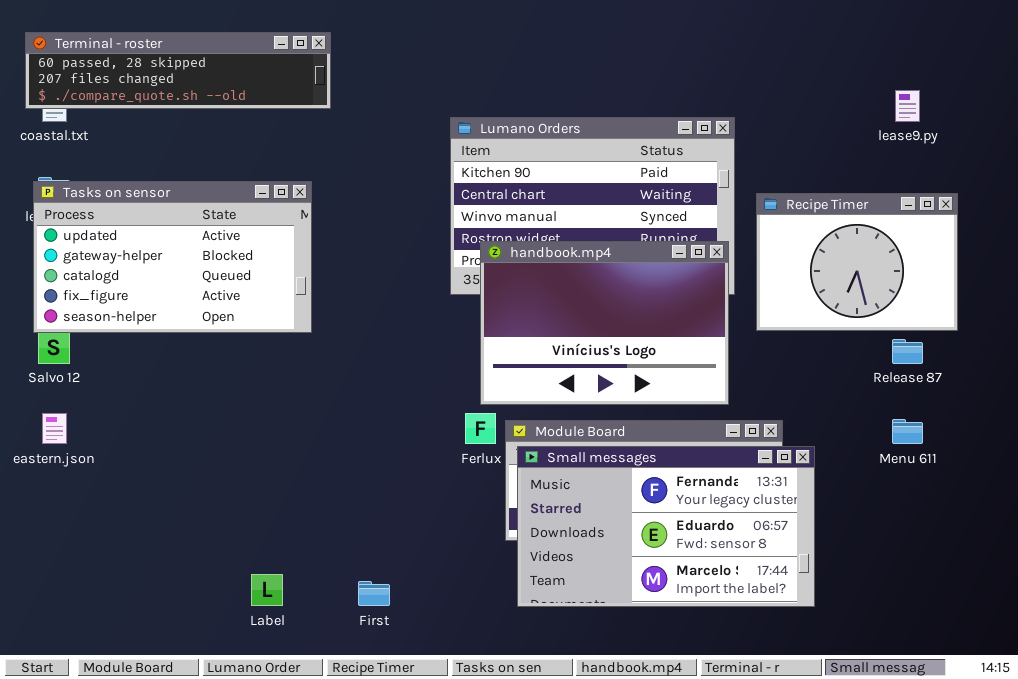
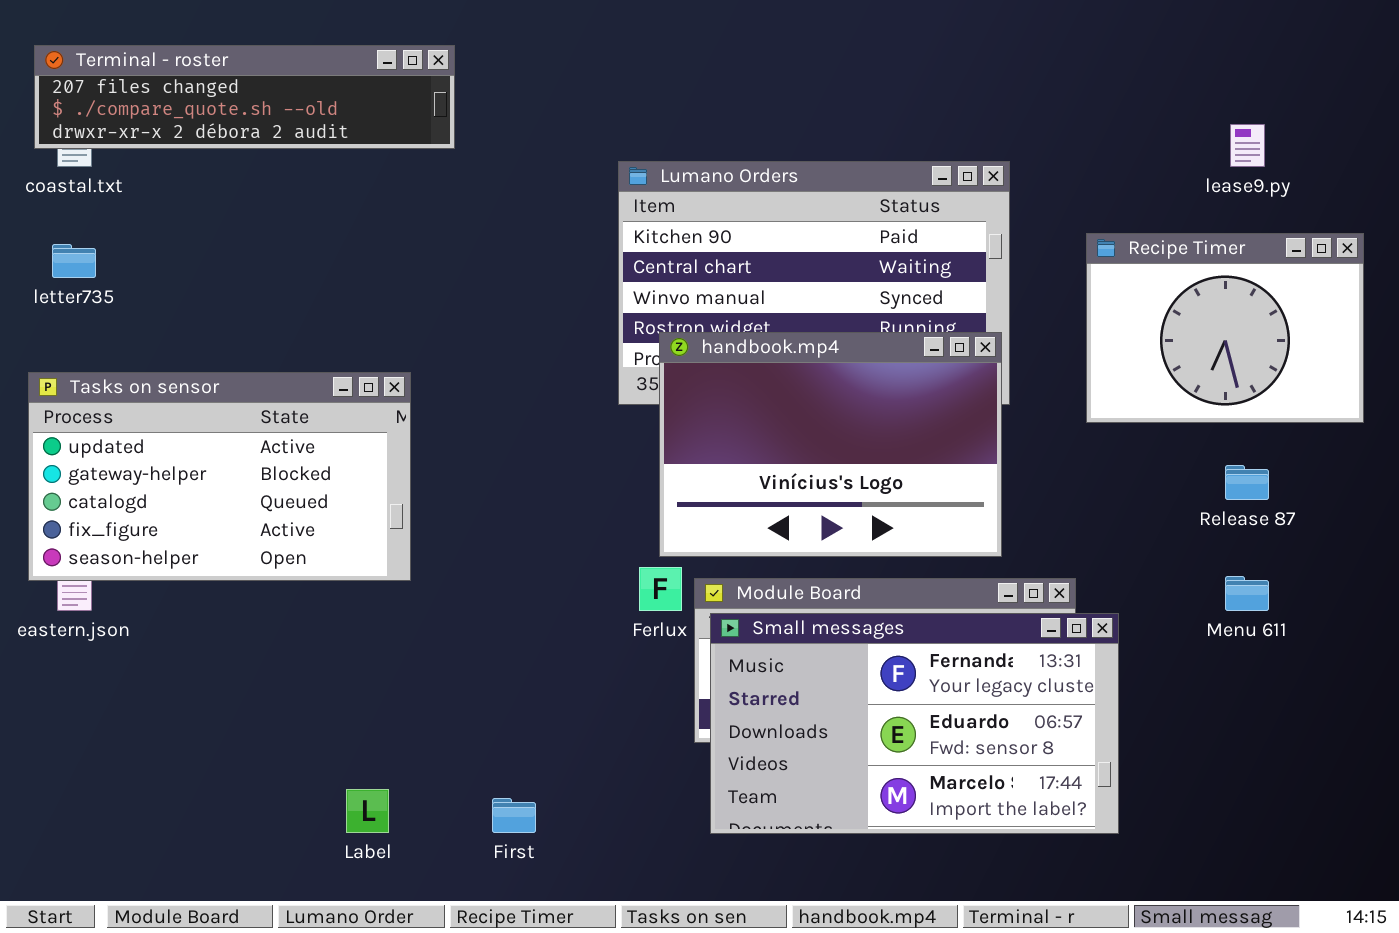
Terminal - roster: [25,32,331,109] -> [34,45,455,149], scrolled down 1 row
Tasks on sensor: [33,181,312,333] -> [28,372,411,581], moved
Recipe Timer: [756,193,958,331] -> [1086,233,1364,423], moved

